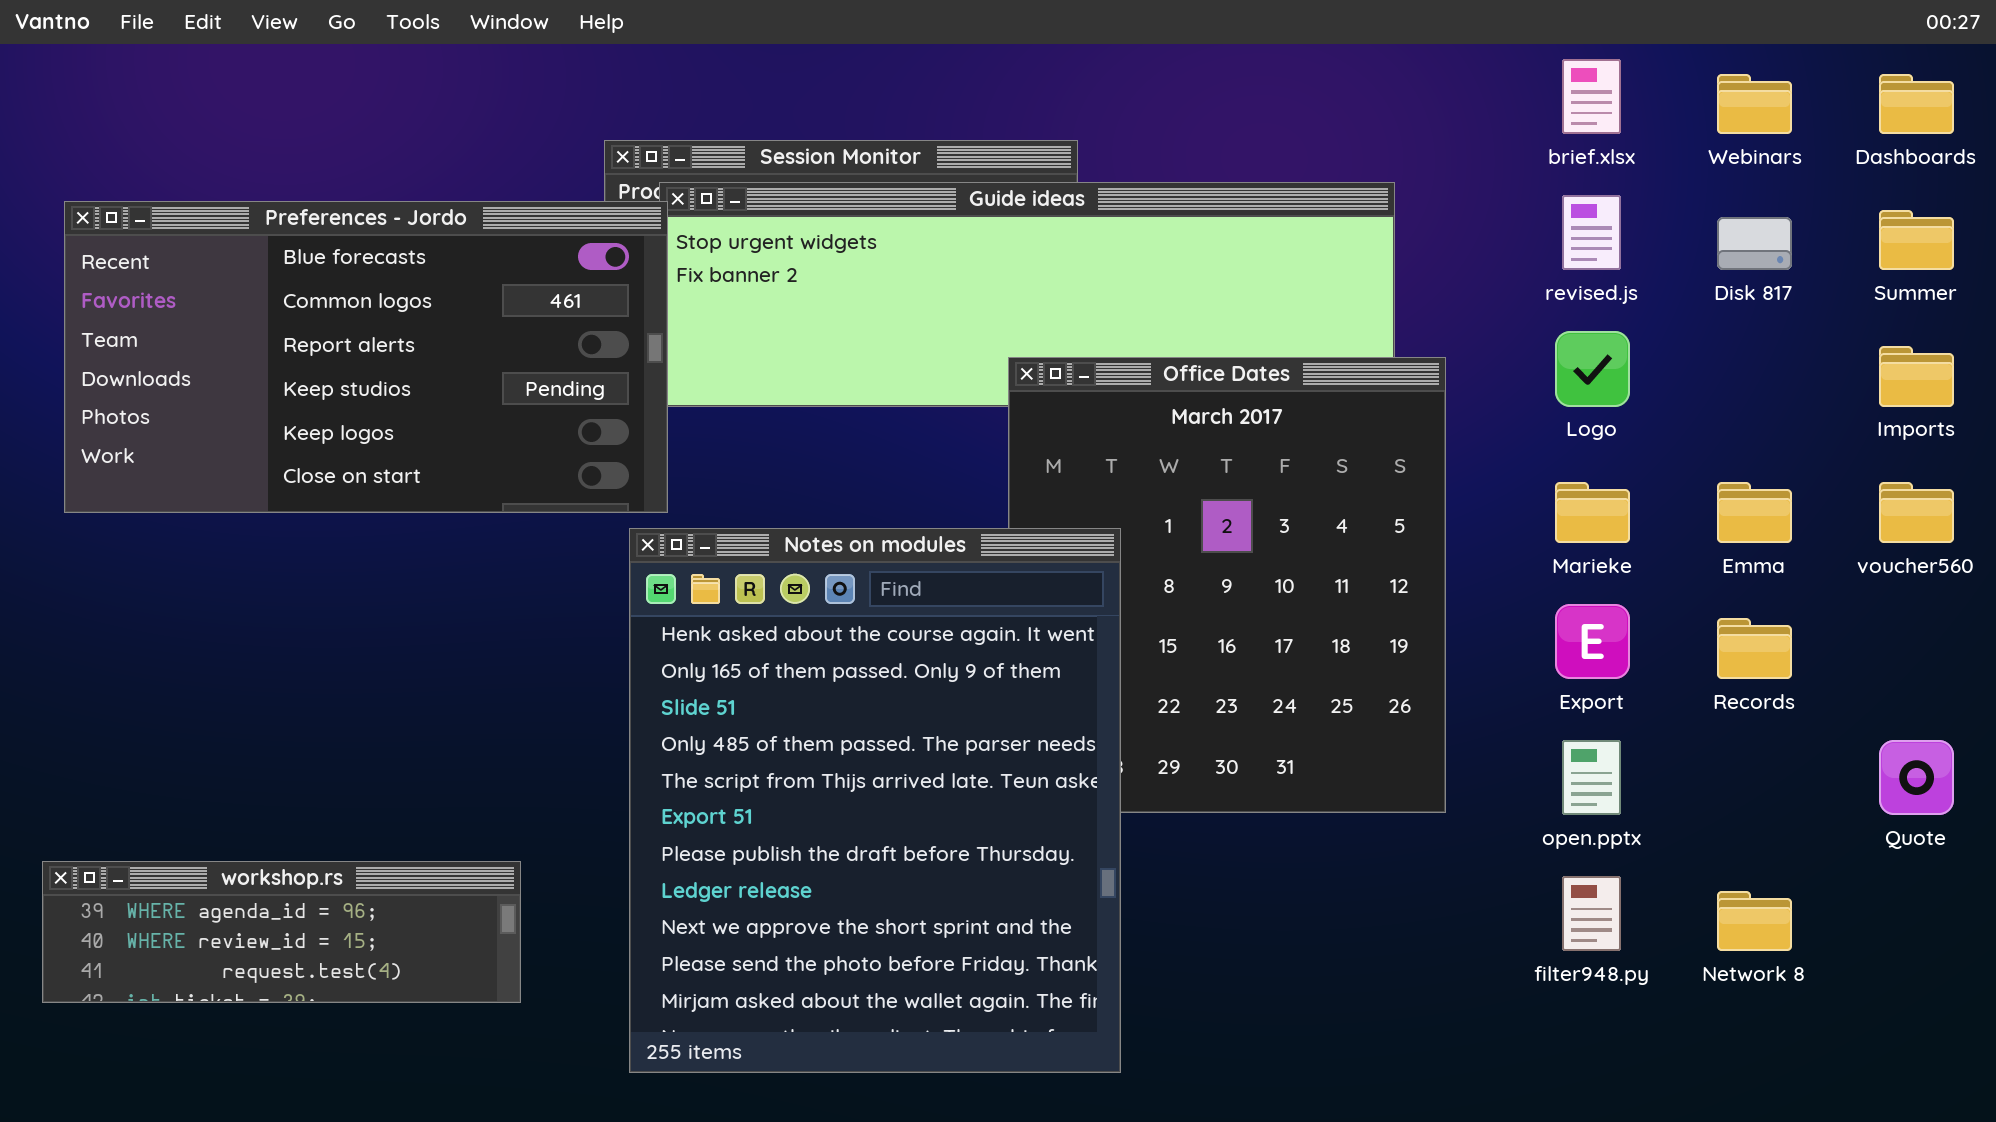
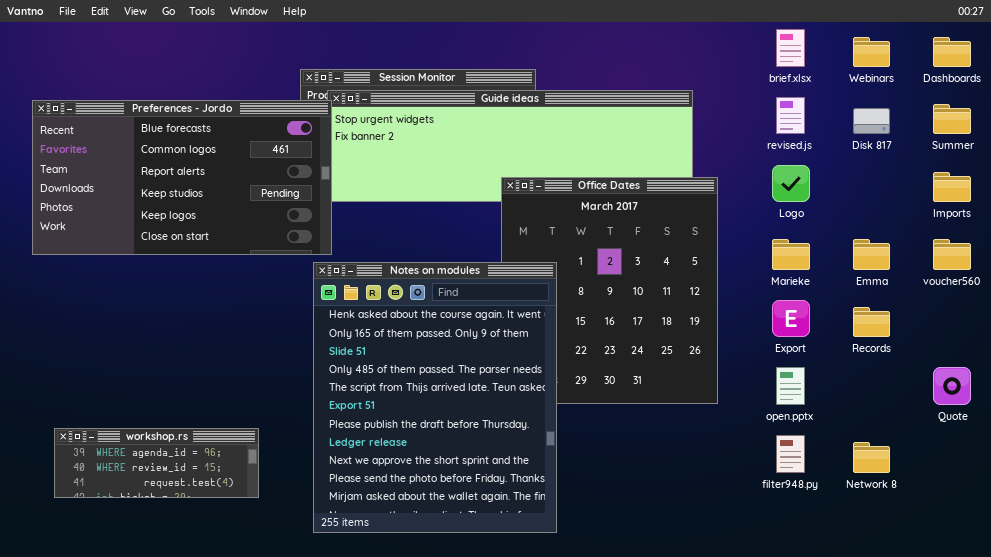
workshop.rs: [42,861,521,1003] -> [54,428,259,498], resized

